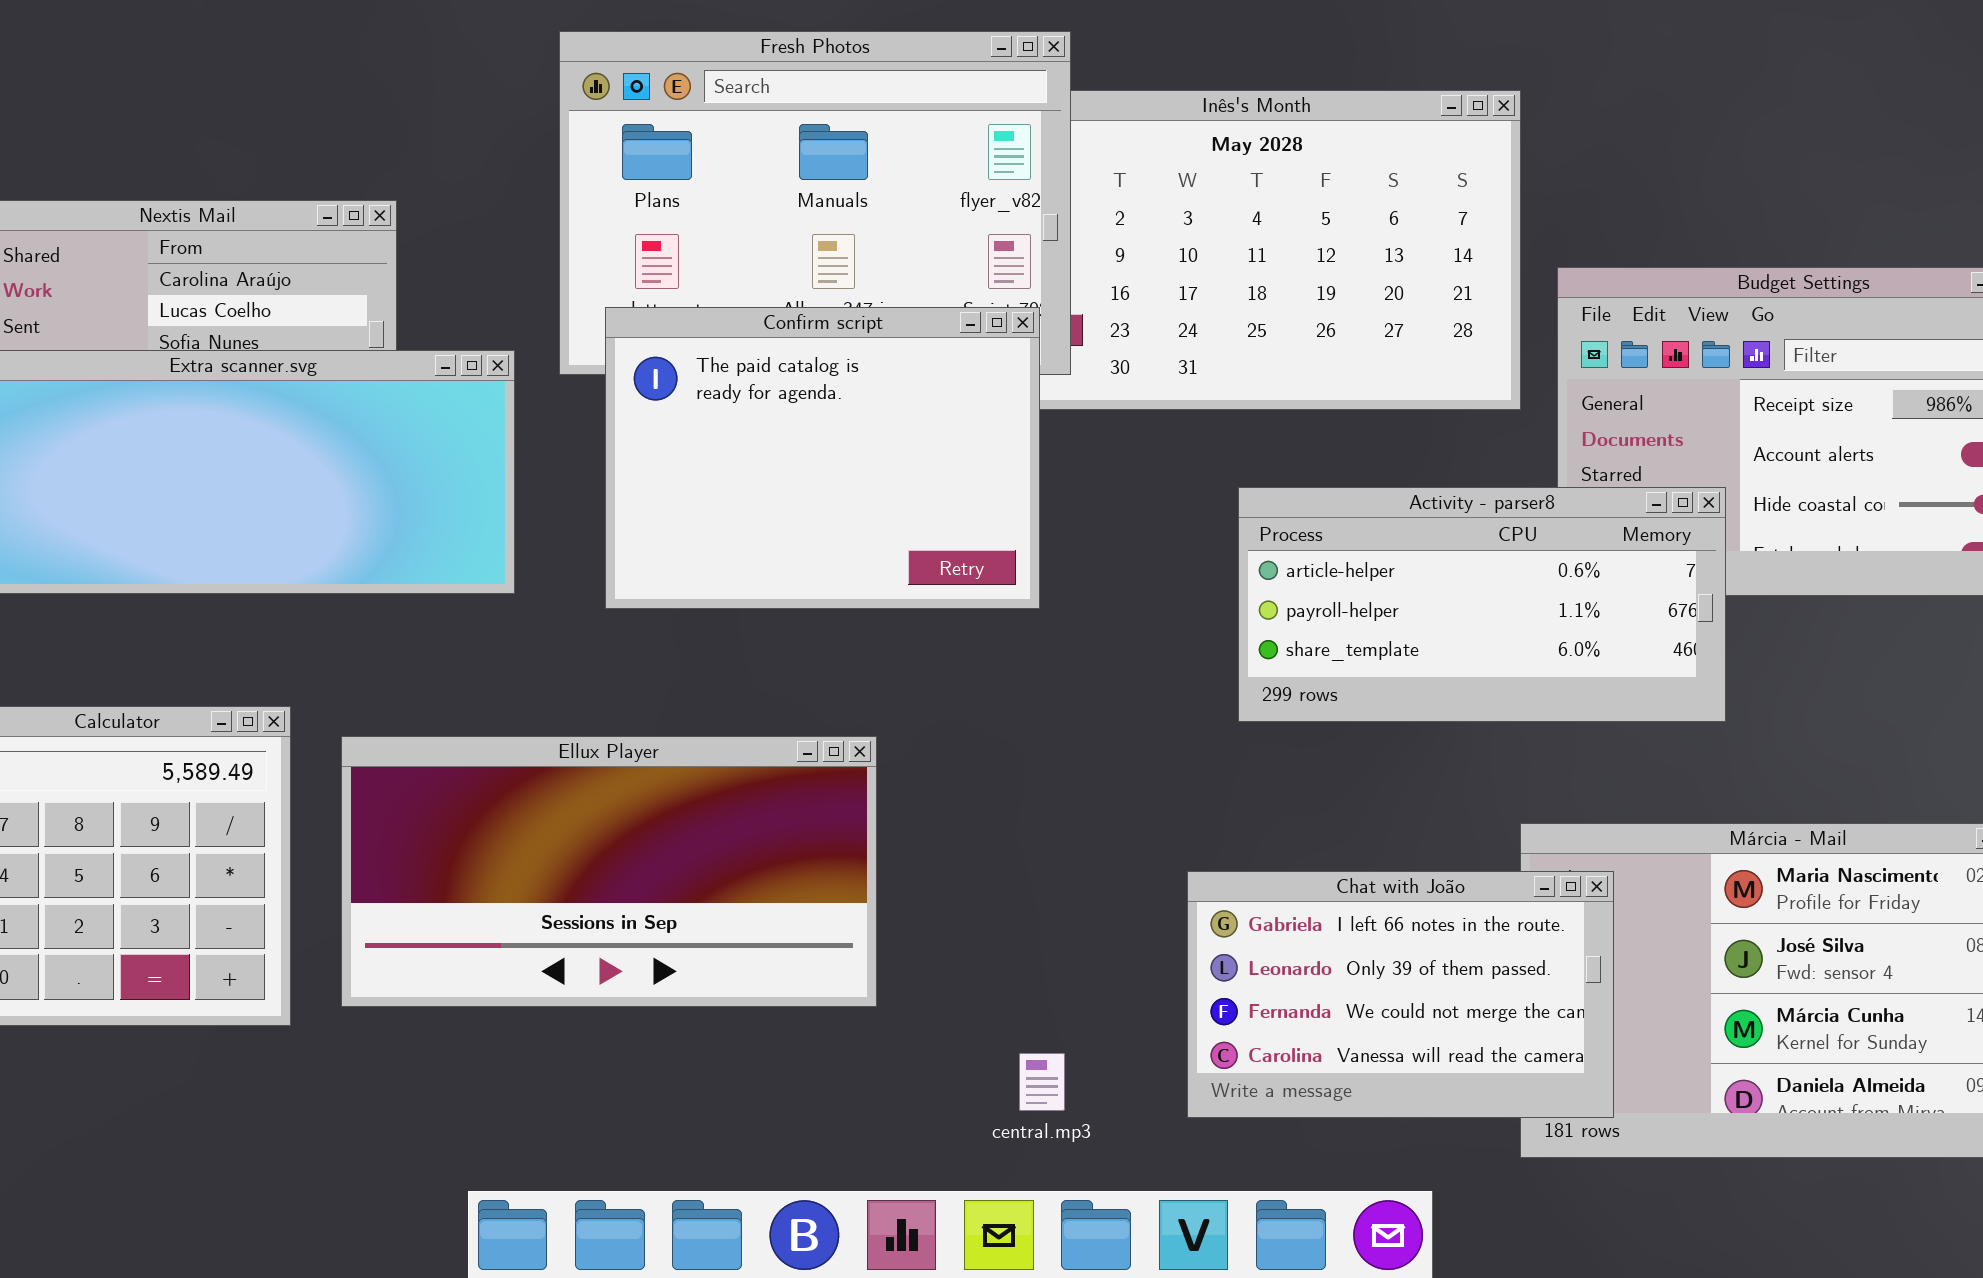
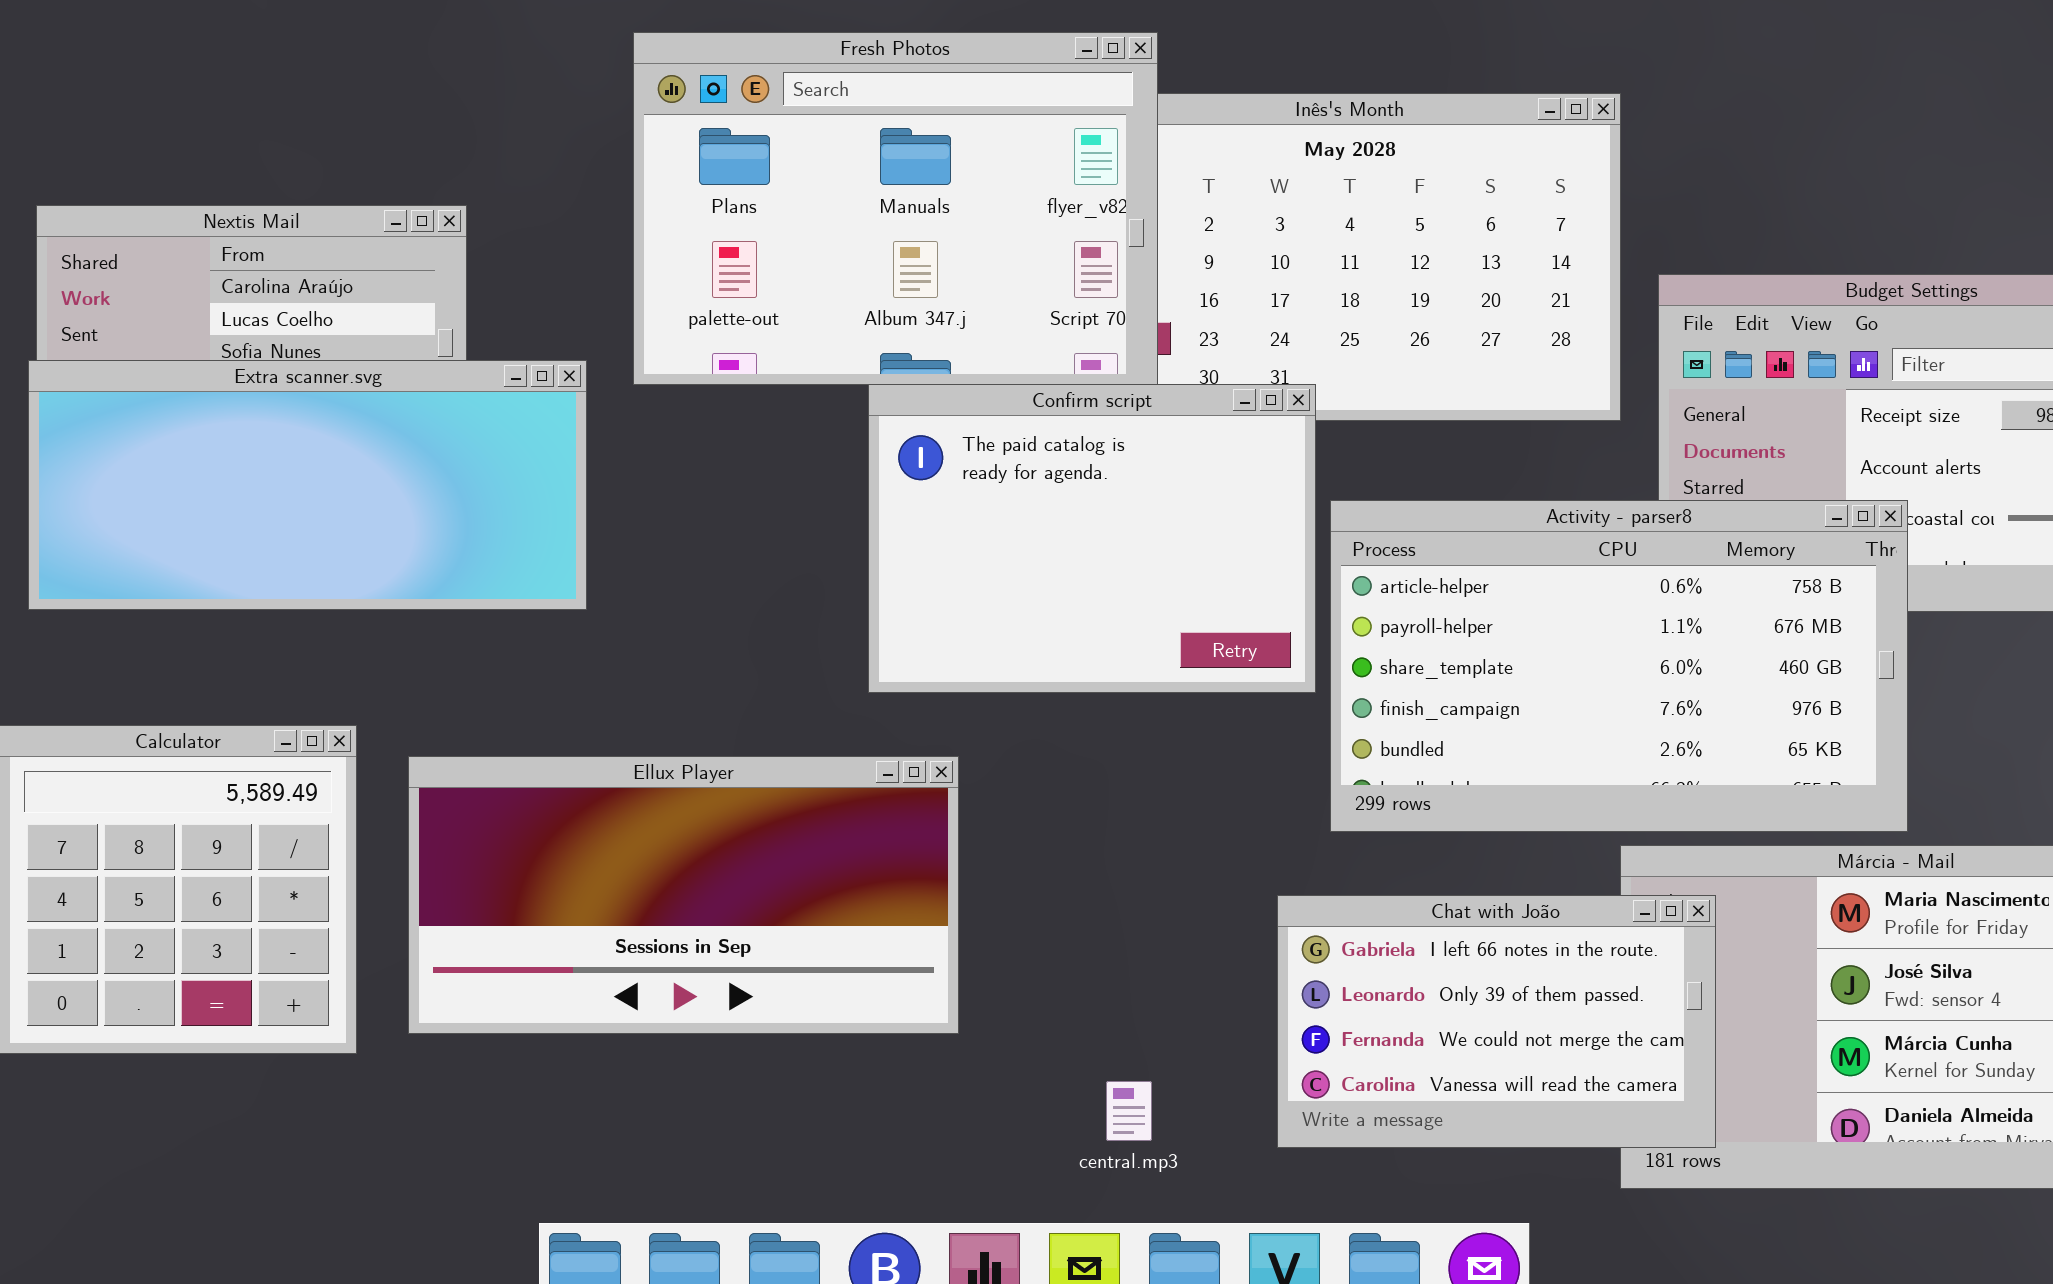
Confirm script: [605,307,1040,609] -> [868,384,1316,693], moved
Activity - parser8: [1238,487,1726,722] -> [1330,500,1908,832], resized

